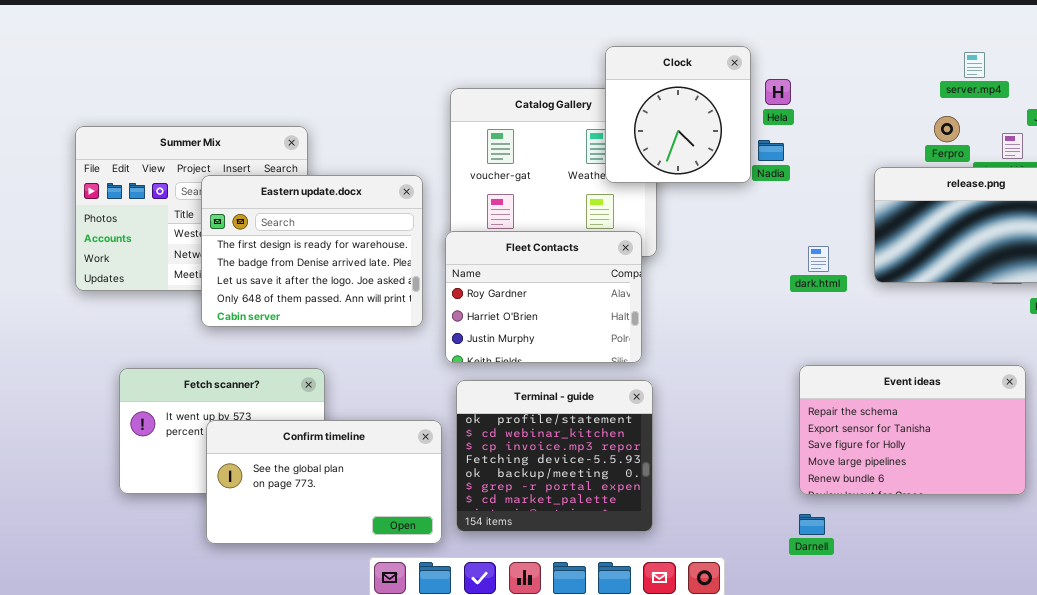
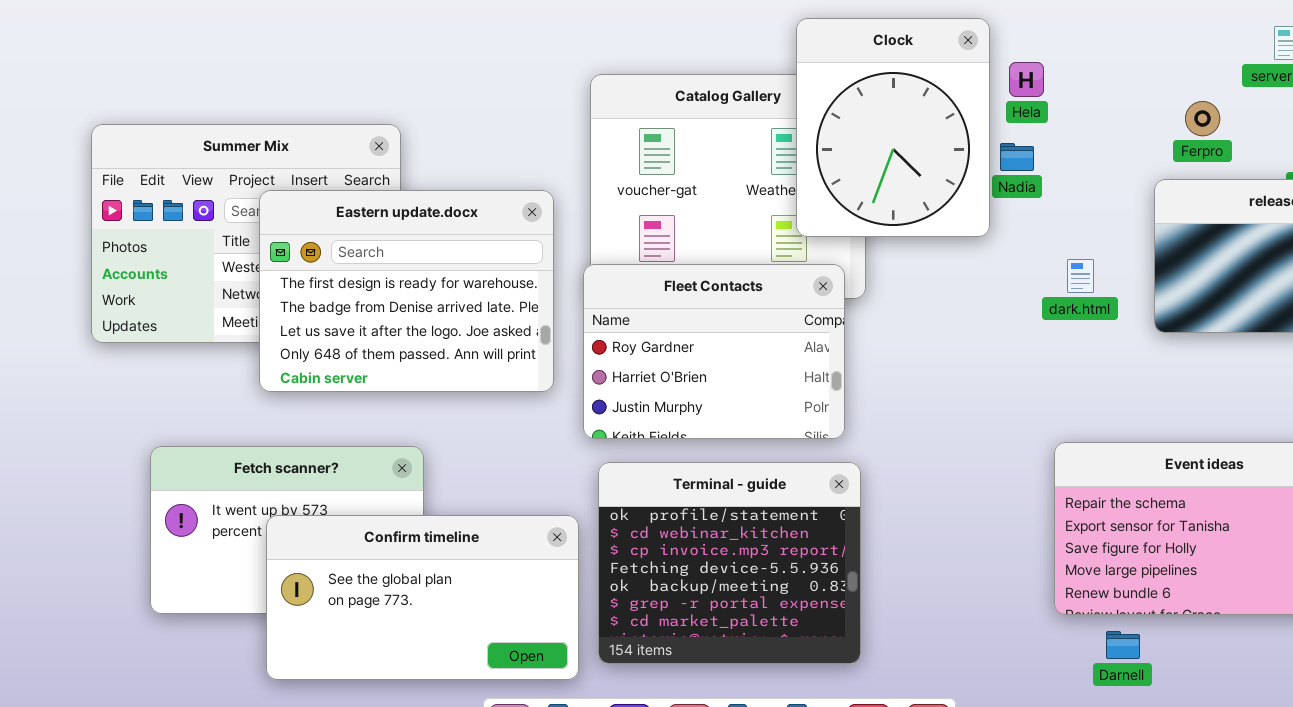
Clock: [605,46,751,183] -> [796,18,990,237], resized
Ferpro: [934,116,960,142] -> [1185,101,1220,136], moved
dark.html: [808,246,829,272] -> [1067,259,1094,293], moved
Darnell: [799,514,825,535] -> [1106,631,1140,659], moved

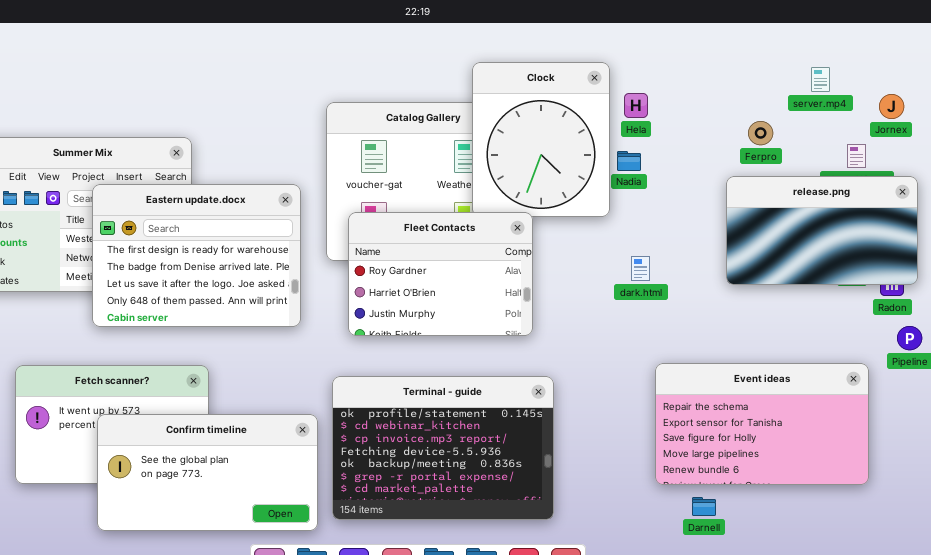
dark.html: [1067,259,1094,293] -> [631,256,650,281], moved
Fleet Contacts: [583,264,845,439] -> [348,212,533,336], moved
Terminal - guide: [598,462,861,664] -> [332,376,554,520], resized

